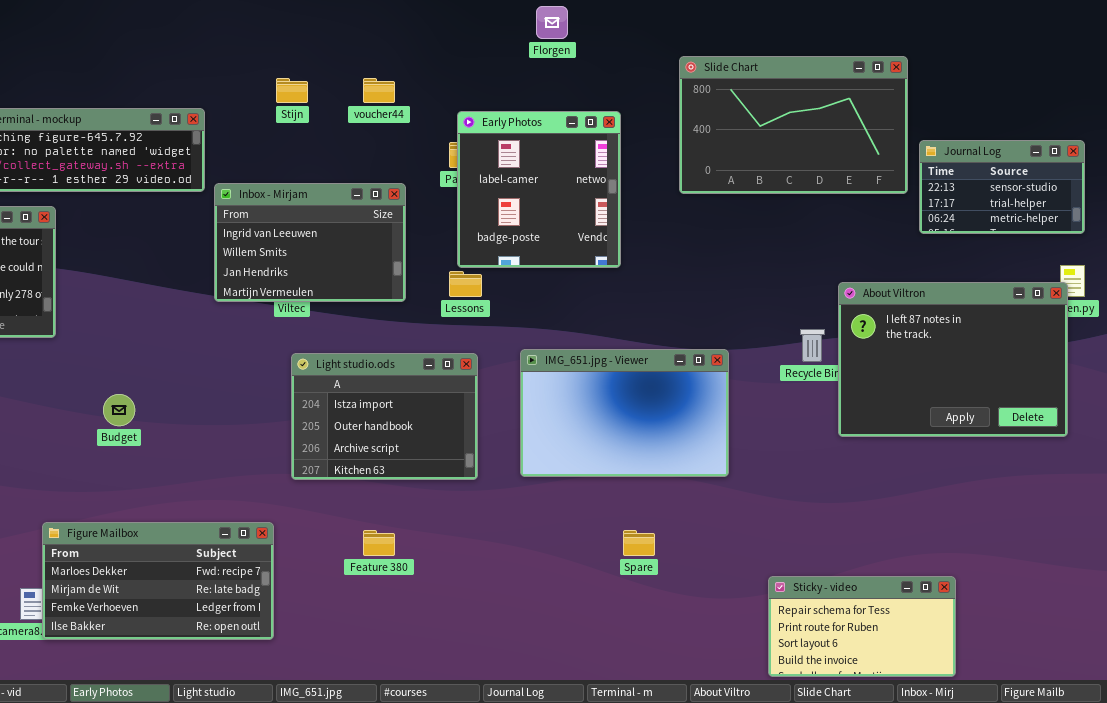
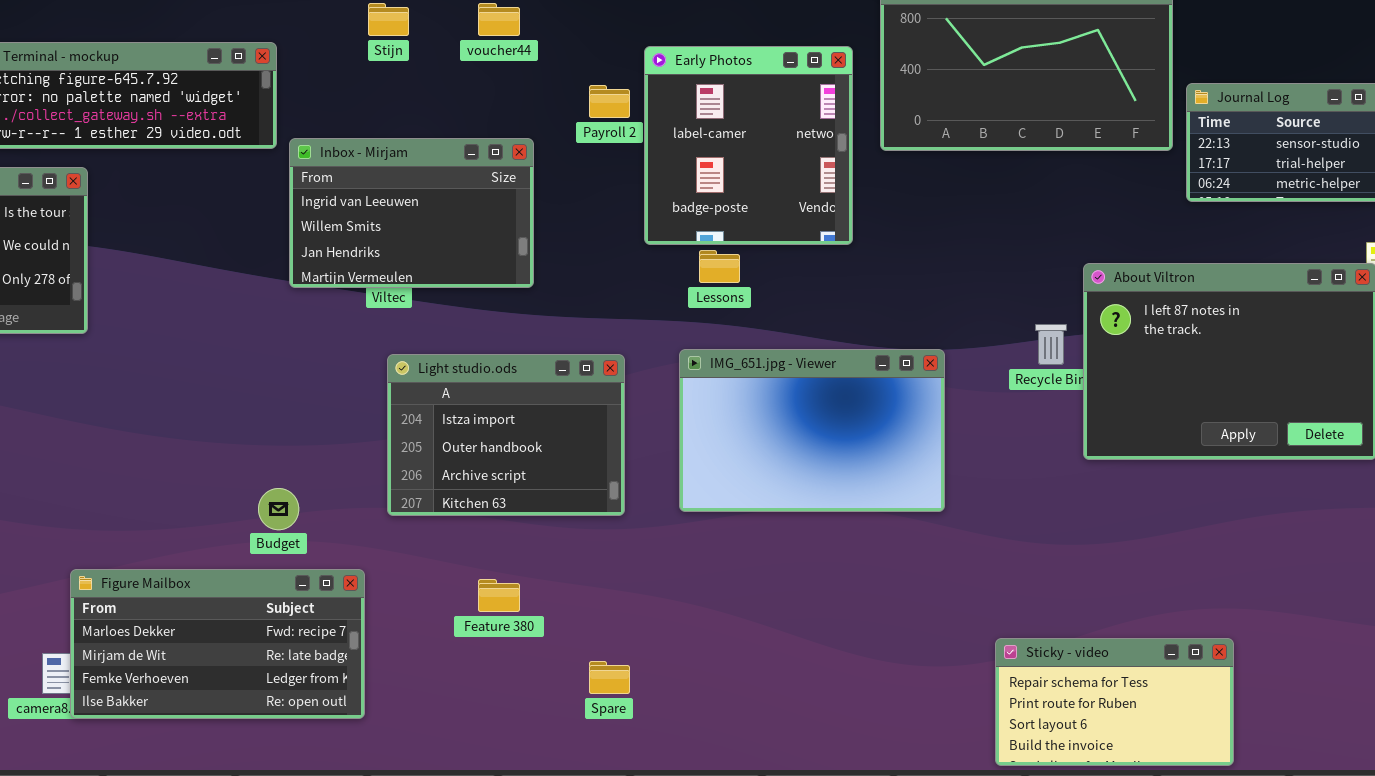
Early Photos: [457,111,621,268] -> [644,46,853,245], moved
Lessons: [449,271,482,297] -> [699,250,740,283], moved
Budget: [103,394,135,426] -> [258,488,299,530], moved
Spare: [623,530,655,556] -> [589,661,630,694], moved

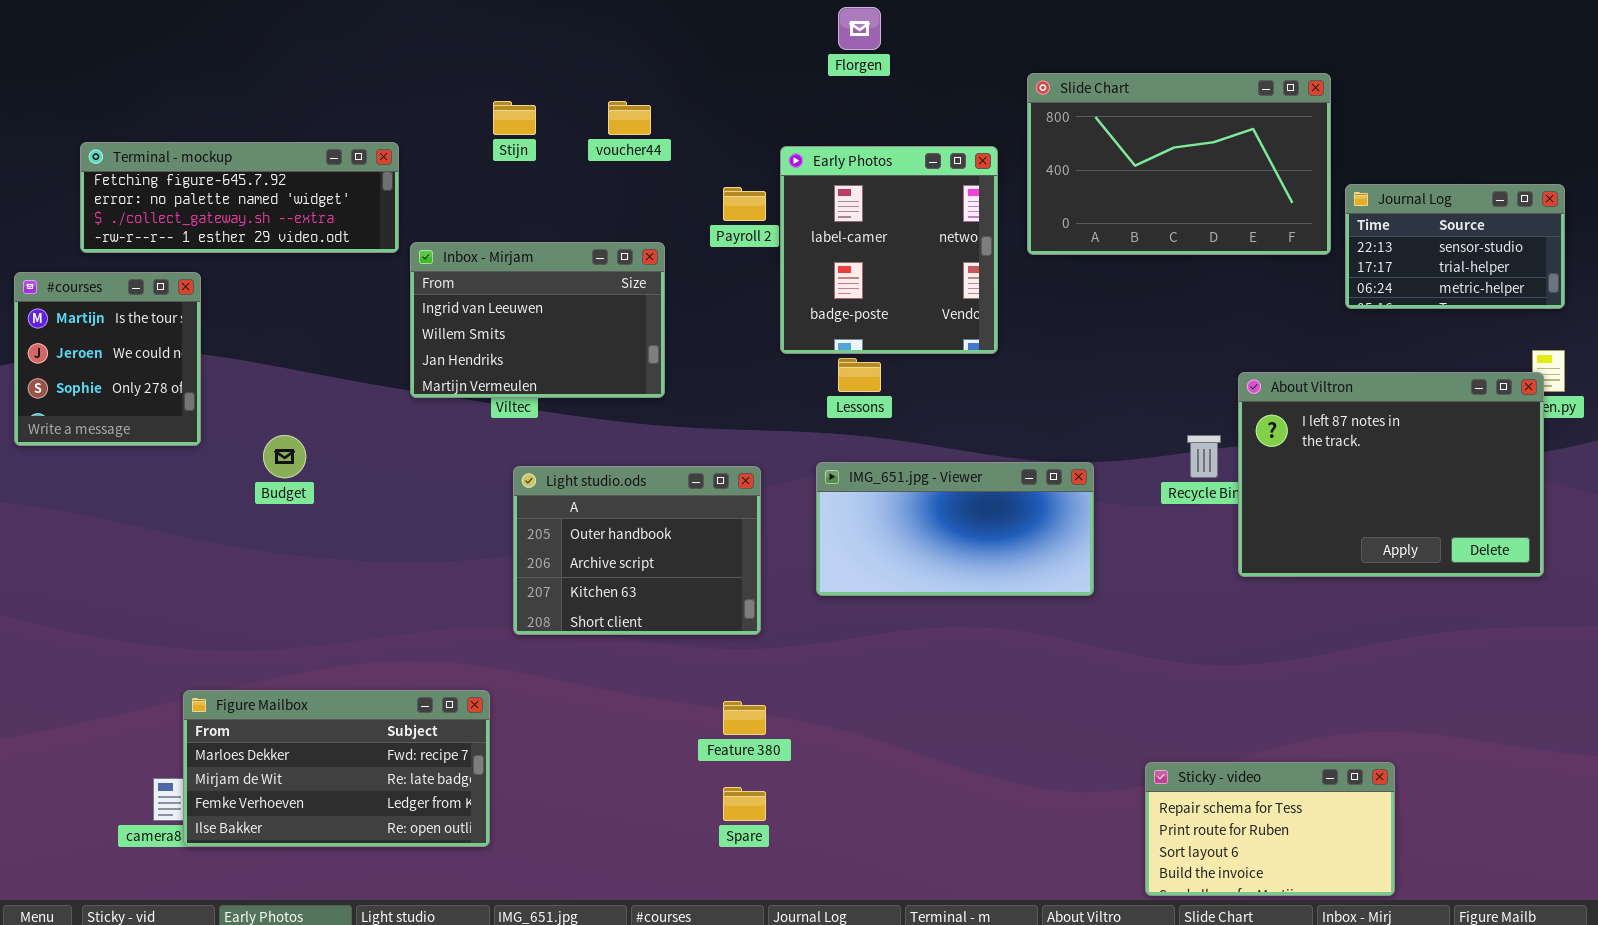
IMG_651.jpg - Viewer: [679,349,945,512] -> [816,462,1094,596], resized
Light studio.ods: [387,354,625,516] -> [513,466,761,635], scrolled down 1 row
Budget: [258,488,299,530] -> [263,435,306,478], moved
Feature 380: [478,579,520,612] -> [723,701,766,735], moved

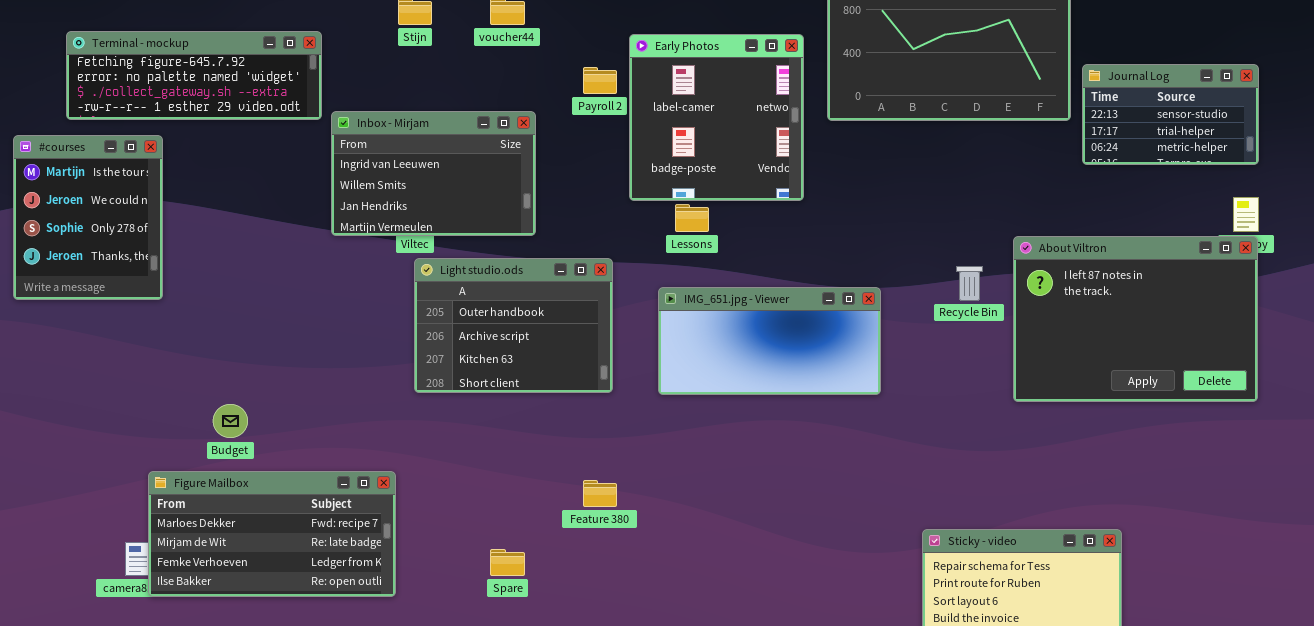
#courses: [14,272,201,446] -> [13,135,163,300], resized
About Viltron: [1238,372,1544,577] -> [1013,236,1258,402], moved
Budget: [263,435,306,478] -> [213,404,248,438], moved
Light studio.ods: [513,466,761,635] -> [414,258,613,393], moved
Spare: [723,787,766,821] -> [490,549,525,576], moved

